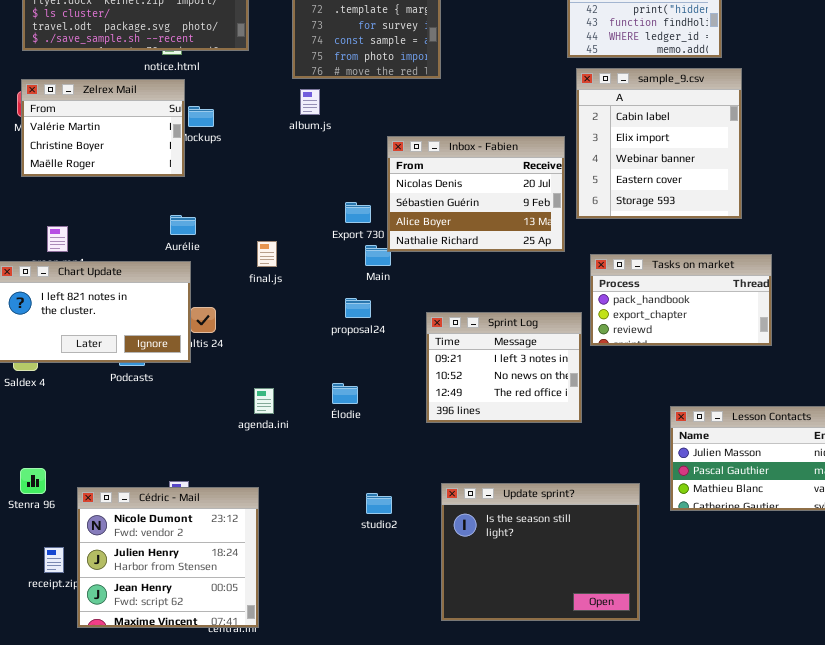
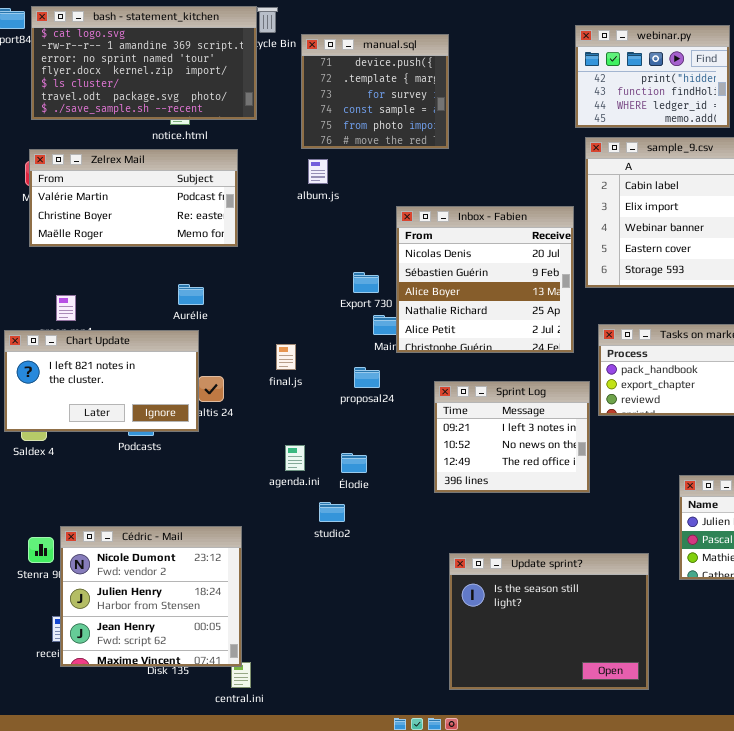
Zelrex Mail: [21,79,185,177] -> [29,149,238,247], resized
Inbox - Fabien: [387,136,565,252] -> [396,206,574,353], resized
final.js: [257,241,277,267] -> [276,344,296,370], moved
agenda.ini: [254,388,274,414] -> [285,445,305,471], moved
Cédric - Mail: [77,487,259,628] -> [60,526,242,667], moved
studio2: [366,493,392,514] -> [319,502,345,522], moved

